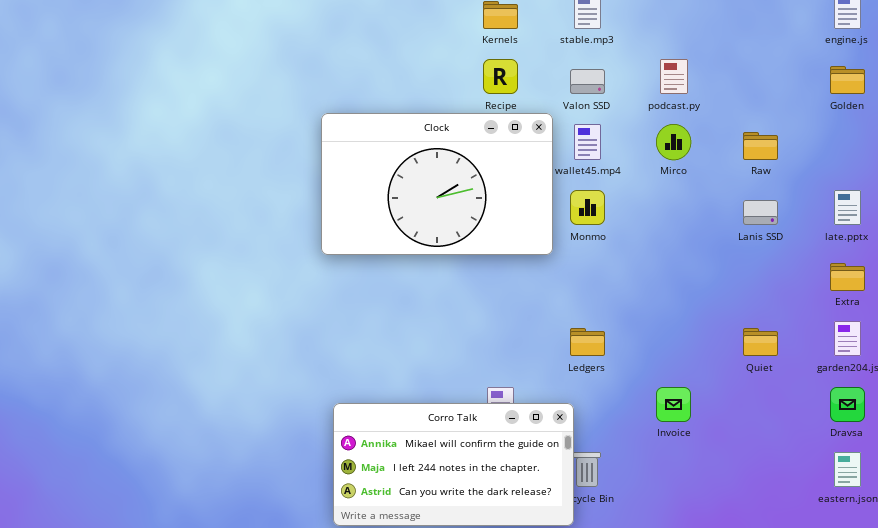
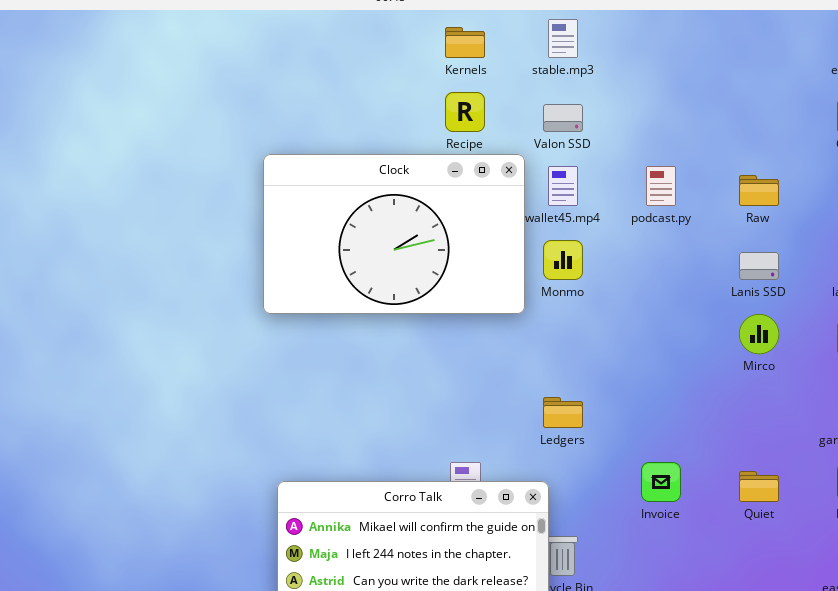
podcast.py: [660,59,688,94] -> [646,166,676,206], moved
Mirco: [656,124,691,160] -> [739,314,779,354], moved
Quiet: [743,328,778,356] -> [739,471,779,502], moved

